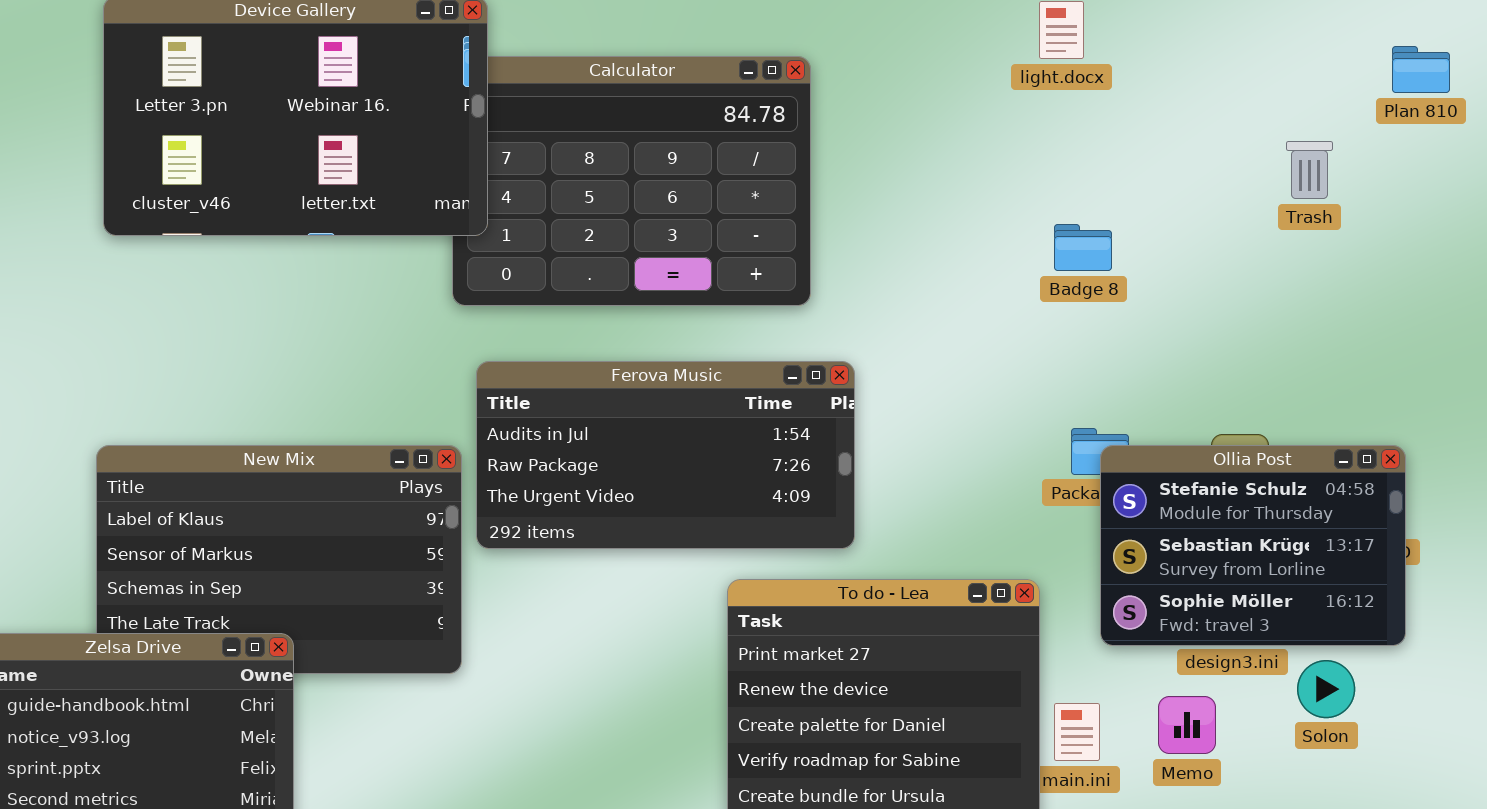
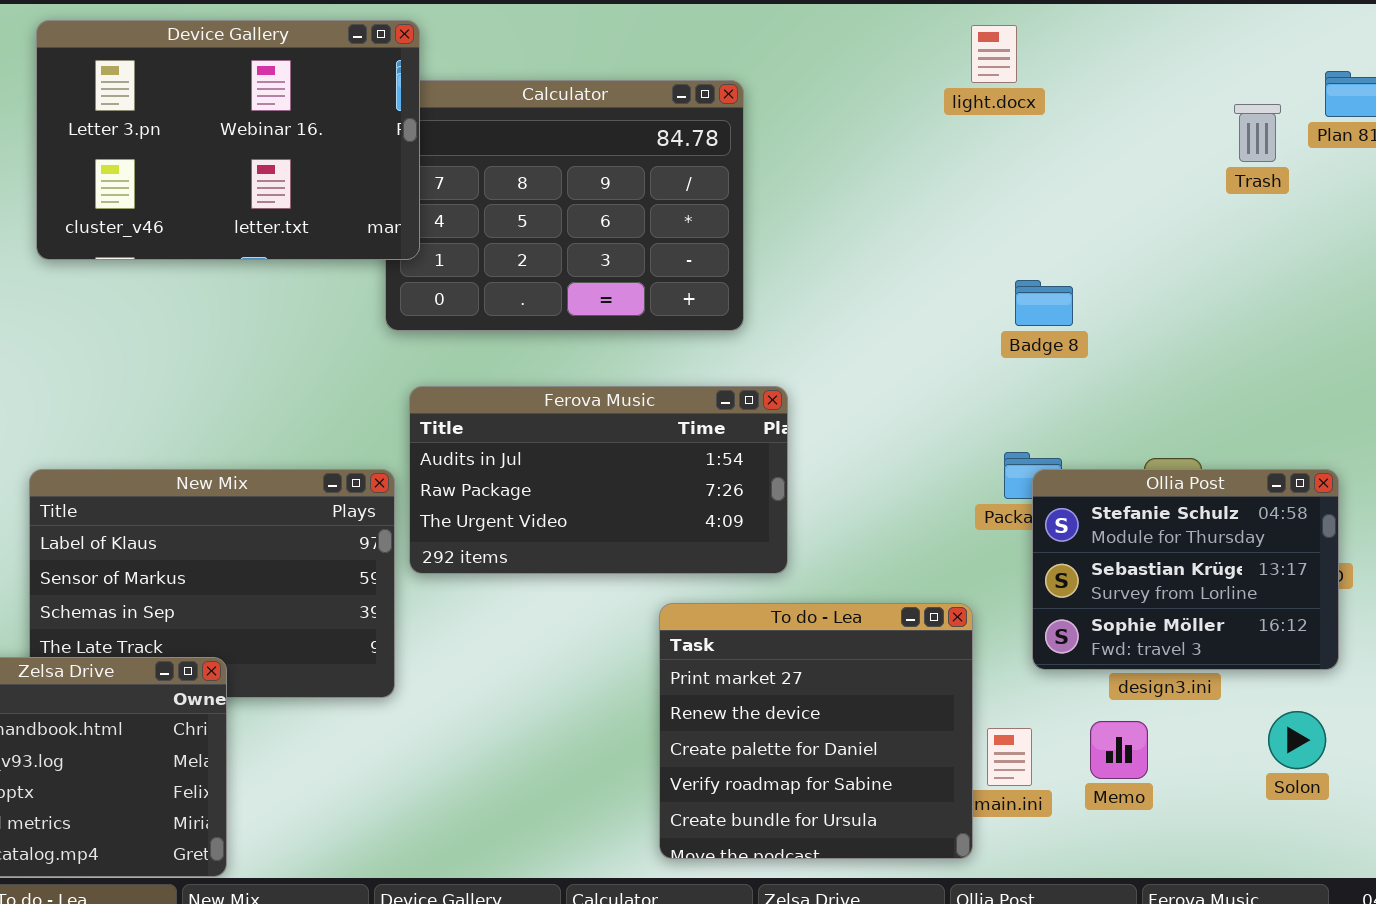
Trash: [1286,141,1333,199] -> [1234,104,1281,162], moved
Badge 8: [1054,224,1112,271] -> [1015,280,1073,326], moved
Solon: [1297,660,1355,718] -> [1268,711,1326,769], moved

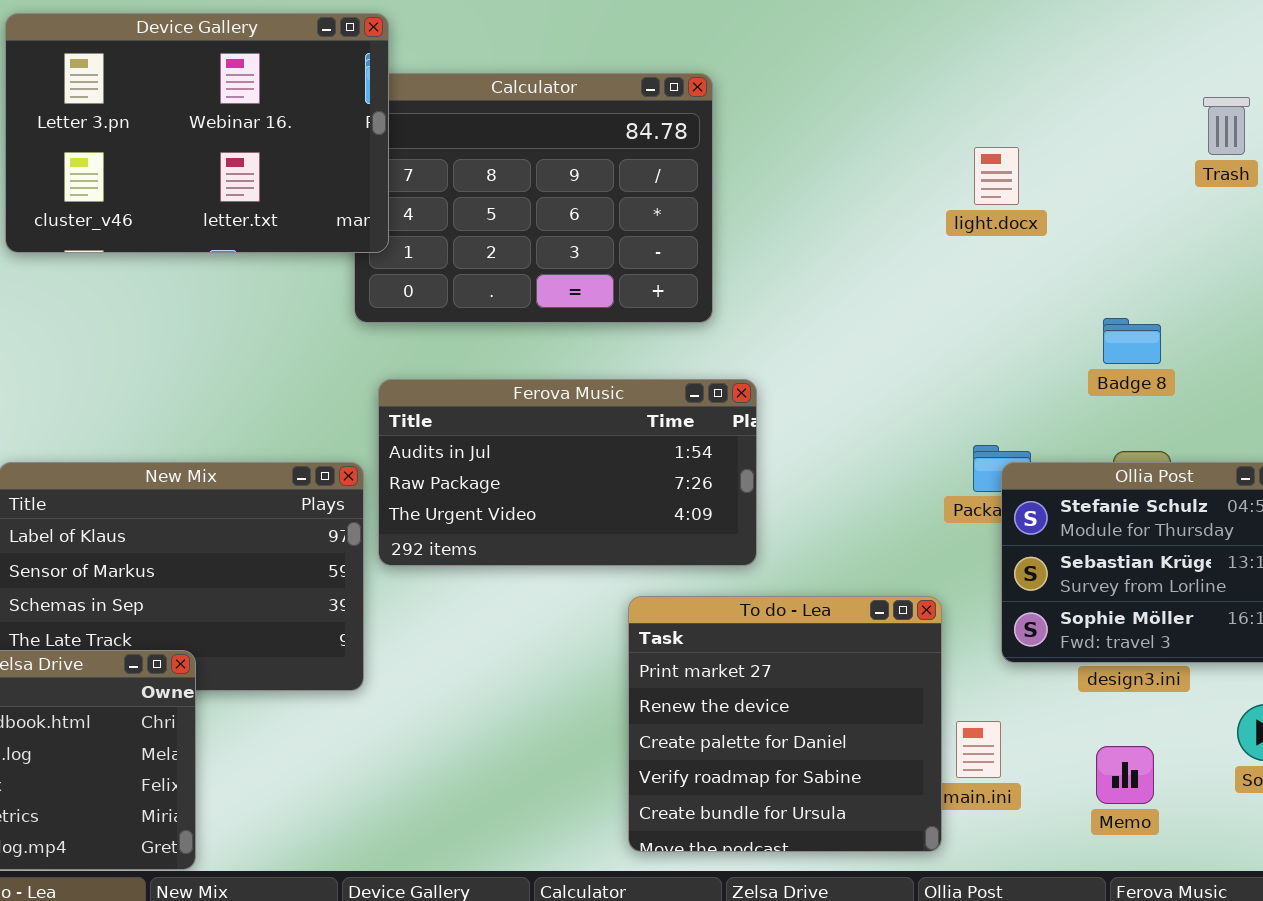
light.docx: [971,25,1017,83] -> [974,147,1019,205], moved
Badge 8: [1015,280,1073,326] -> [1103,318,1161,364], moved
Memo: [1090,721,1148,779] -> [1096,746,1154,804], moved

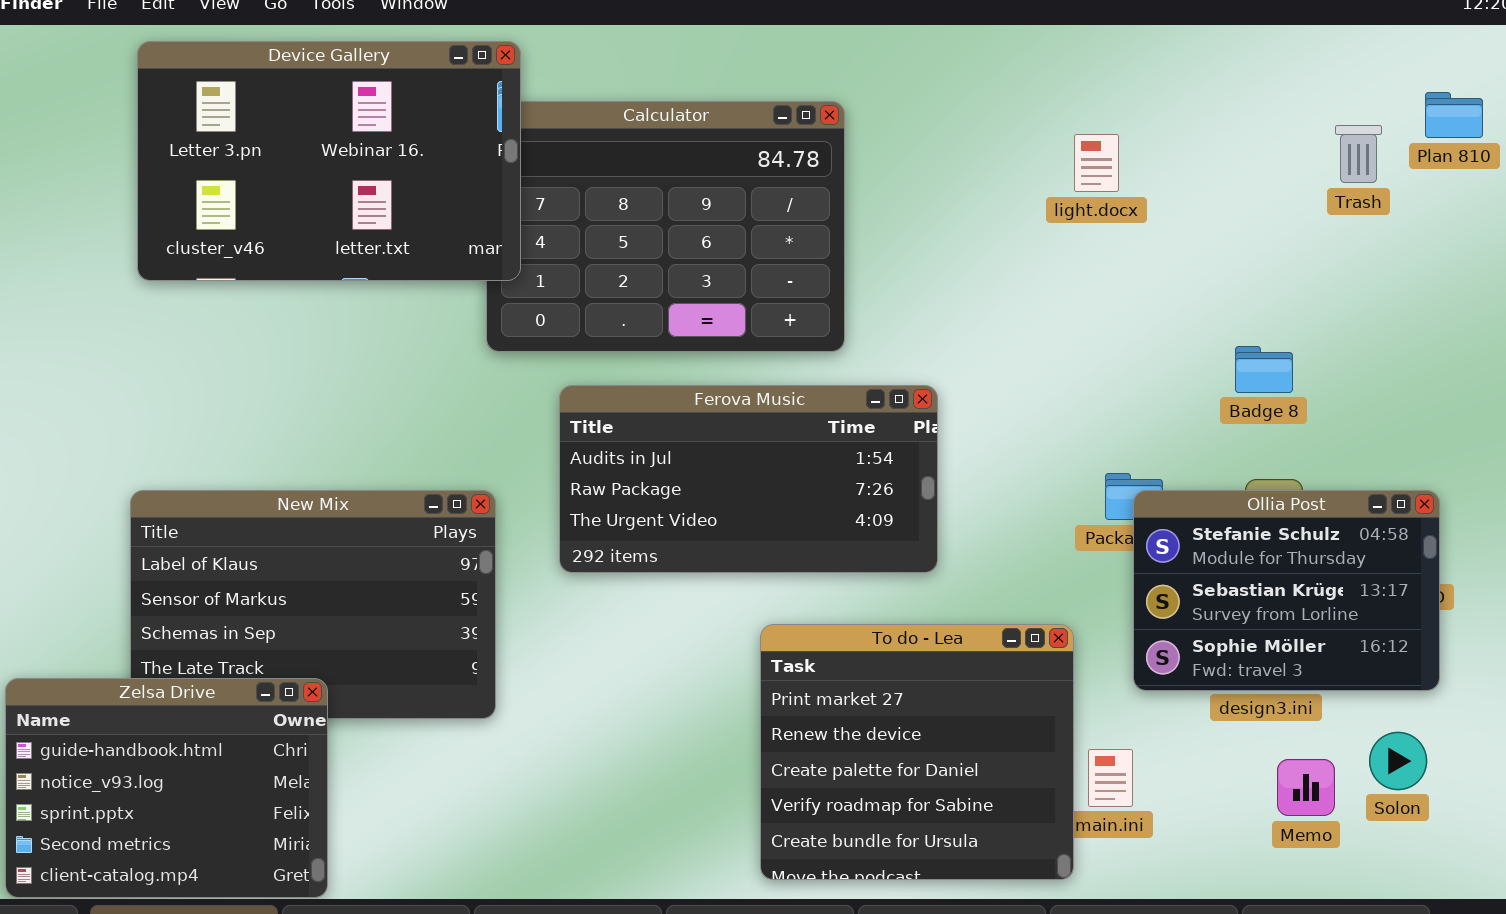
light.docx: [974,147,1019,205] -> [1074,134,1119,192], moved
Ferova Music: [378,379,757,566] -> [559,385,938,573], moved
Memo: [1096,746,1154,804] -> [1277,759,1335,816], moved

